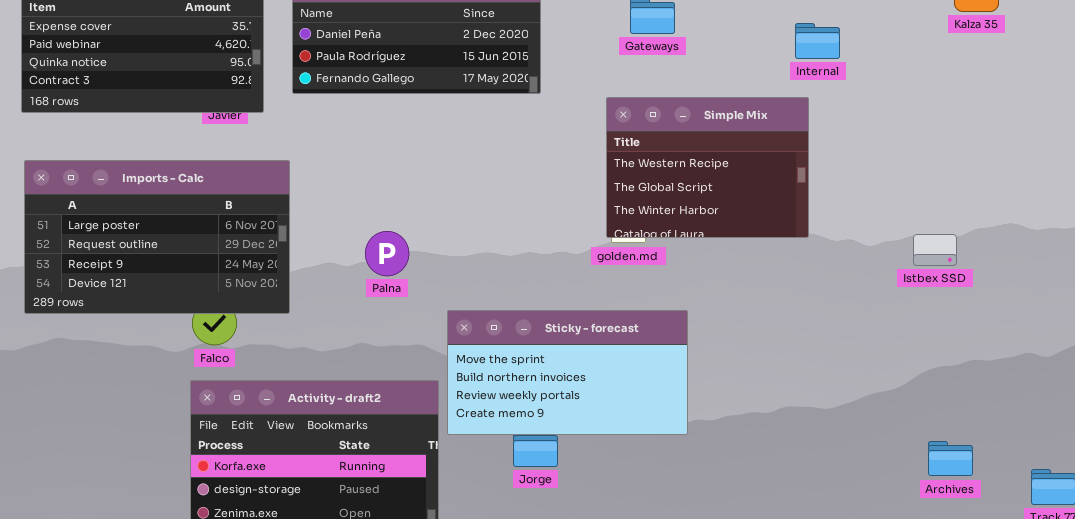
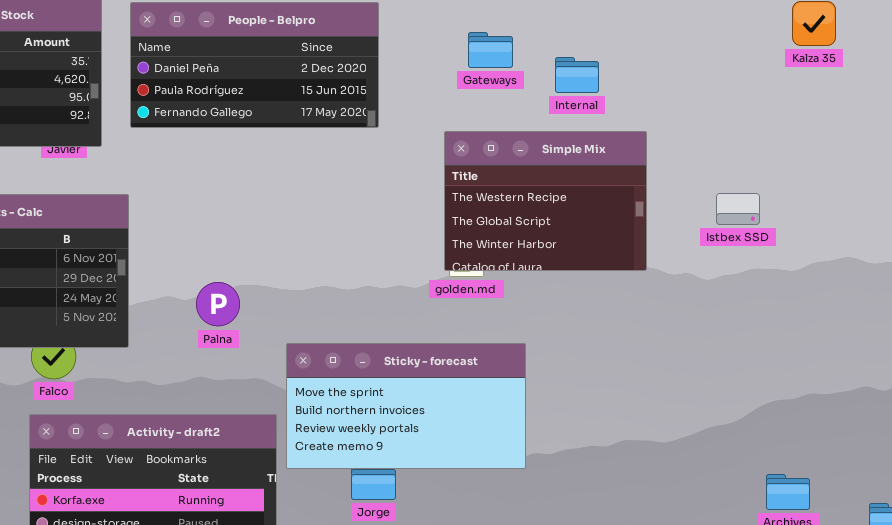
Internal: [795,23,840,59] -> [555,57,599,93], moved
Palna: [365,231,409,276] -> [196,282,240,326], moved
Istbex SSD: [913,234,957,266] -> [716,193,760,225], moved

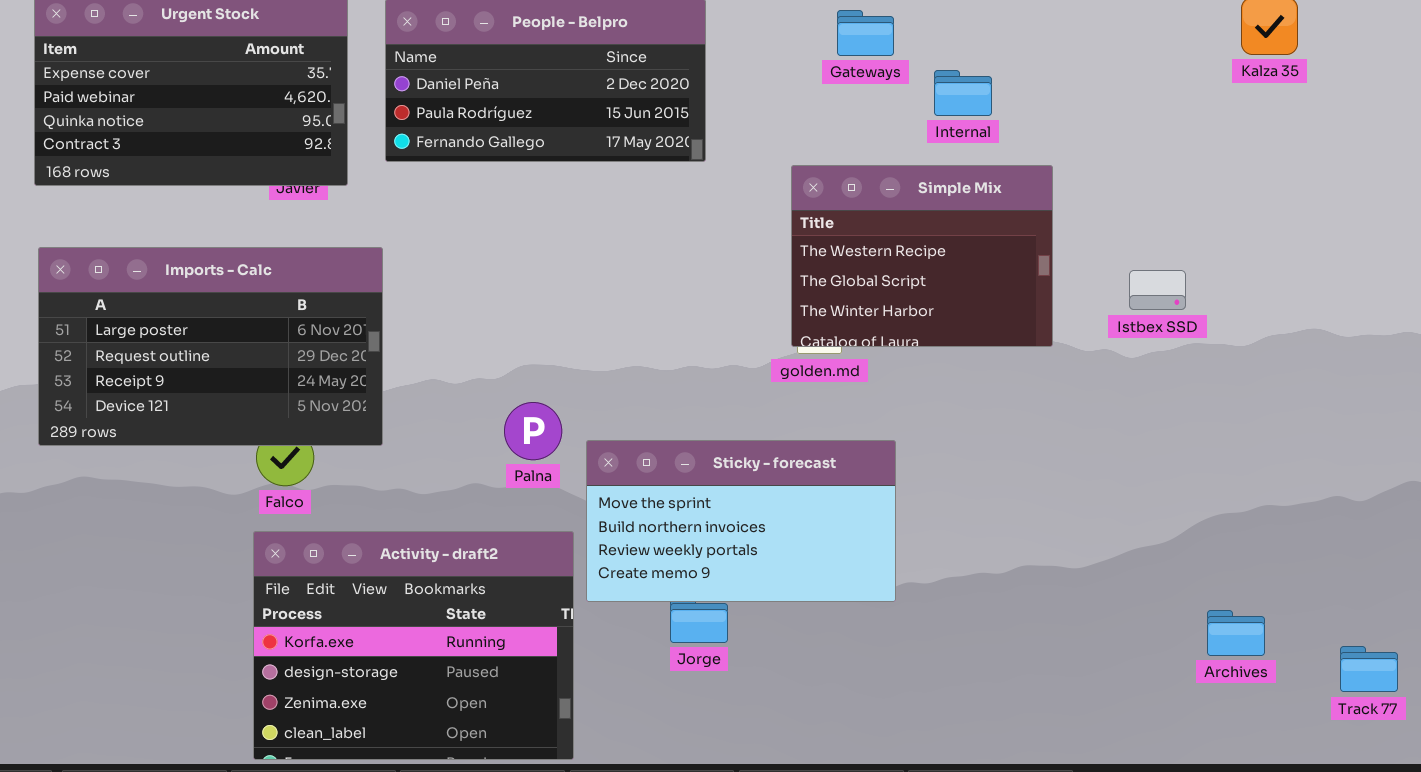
Gateways: [468,32,513,68] -> [837,10,894,56], moved
Istbex SSD: [716,193,760,225] -> [1129,270,1186,310], moved
Palna: [196,282,240,326] -> [504,402,562,460], moved

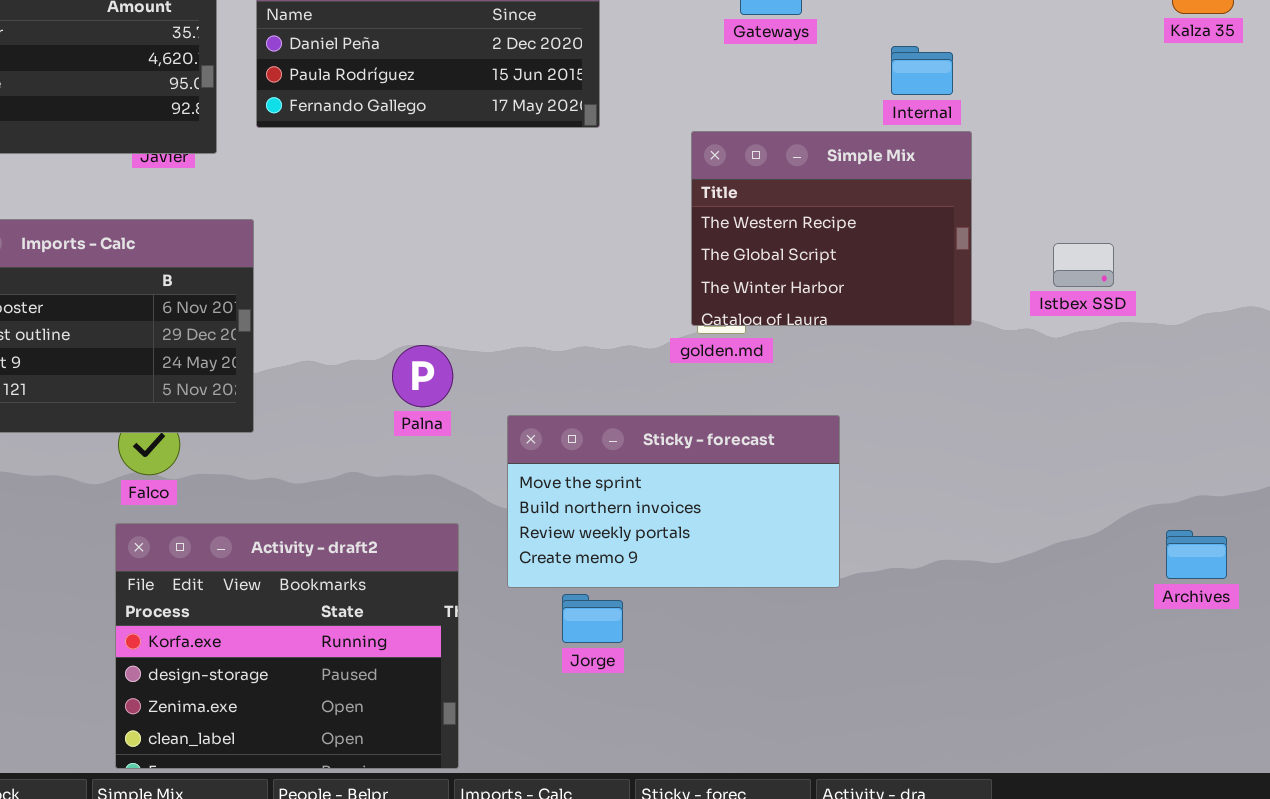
Internal: [934,70,992,116] -> [891,46,953,95], moved
Palna: [504,402,562,460] -> [392,345,453,407], moved
Sticky - forecast: [586,440,896,602] -> [507,415,840,588], moved
Archives: [1207,610,1265,656] -> [1166,530,1227,579], moved

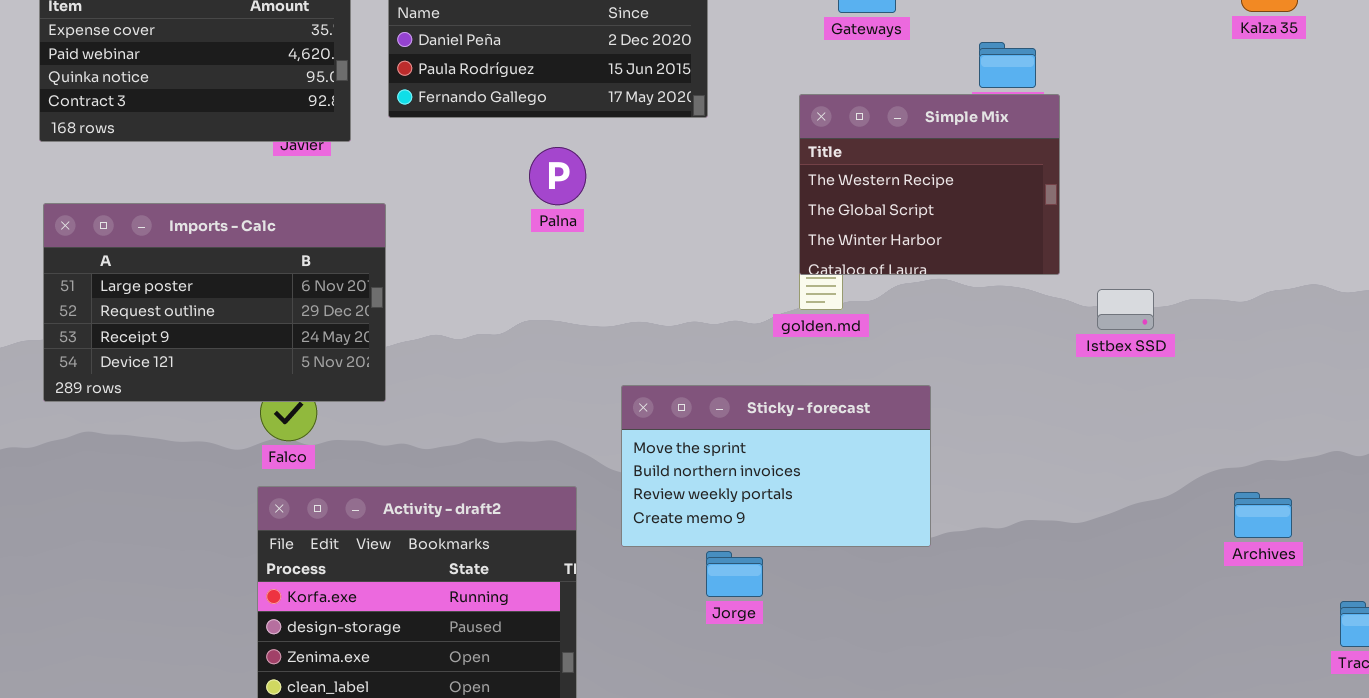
Simple Mix: [691,131,972,326] -> [799,94,1060,275], moved
Istbex SSD: [1053,243,1114,287] -> [1097,289,1154,330], moved
Palna: [392,345,453,407] -> [529,147,586,205], moved
Jorge: [562,594,623,643] -> [706,551,763,597], moved

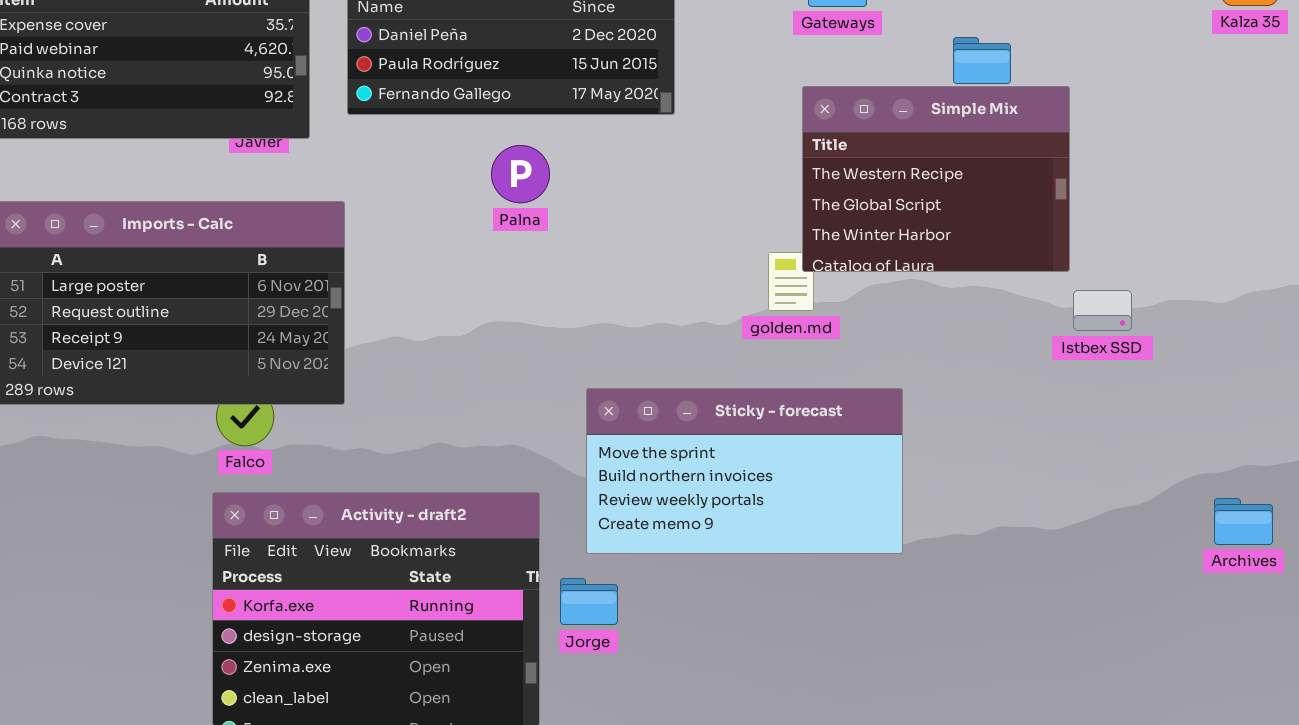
Simple Mix: [799,94,1060,275] -> [802,86,1070,272], moved
Jorge: [706,551,763,597] -> [560,578,618,625], moved

